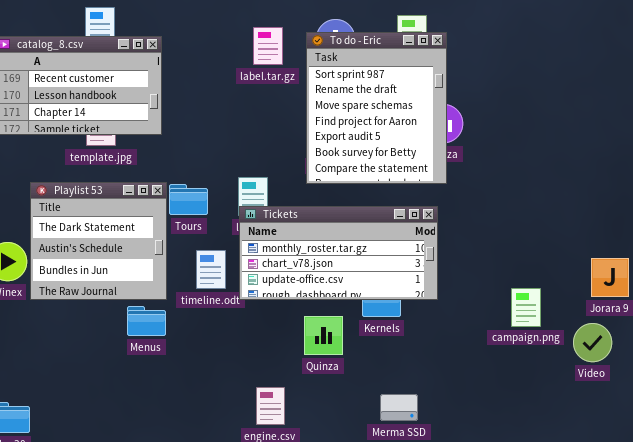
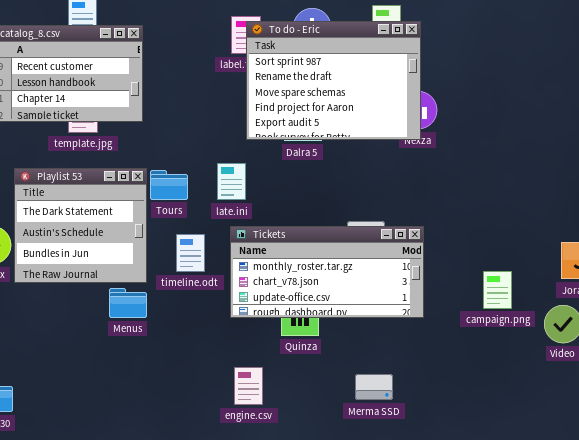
To do - Eric: [306,32,447,184] -> [246,21,421,140], resized
Tickets: [239,206,438,300] -> [230,226,424,318], moved

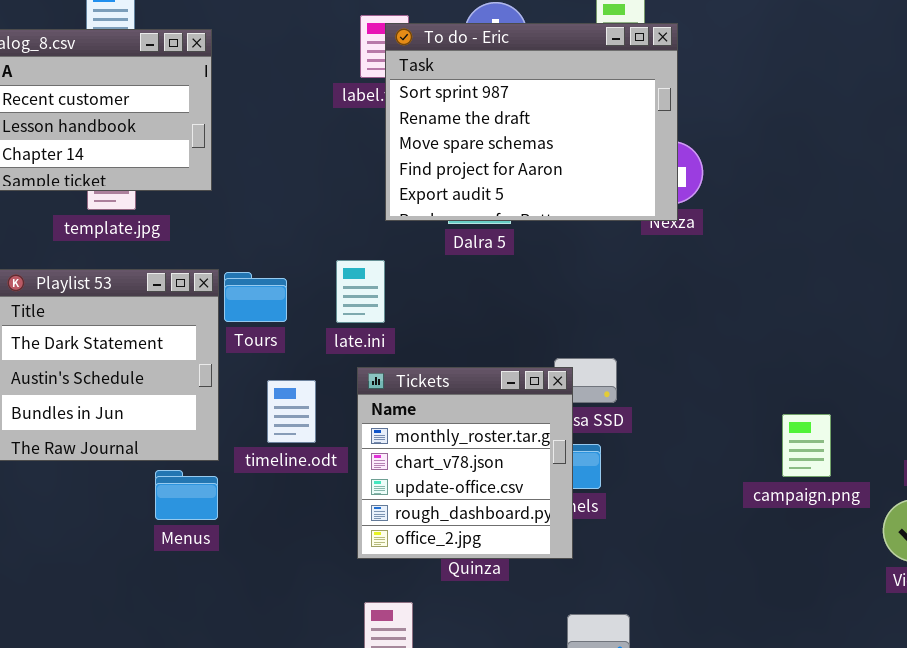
Tickets: [230,226,424,318] -> [357,367,573,559], resized
campaign.png: [483,271,512,309] -> [782,414,831,477], moved

